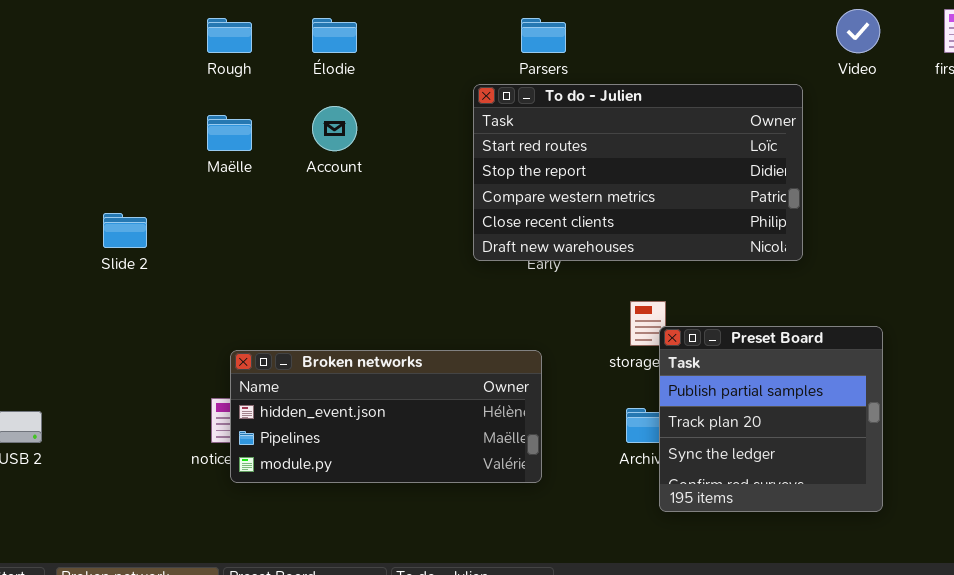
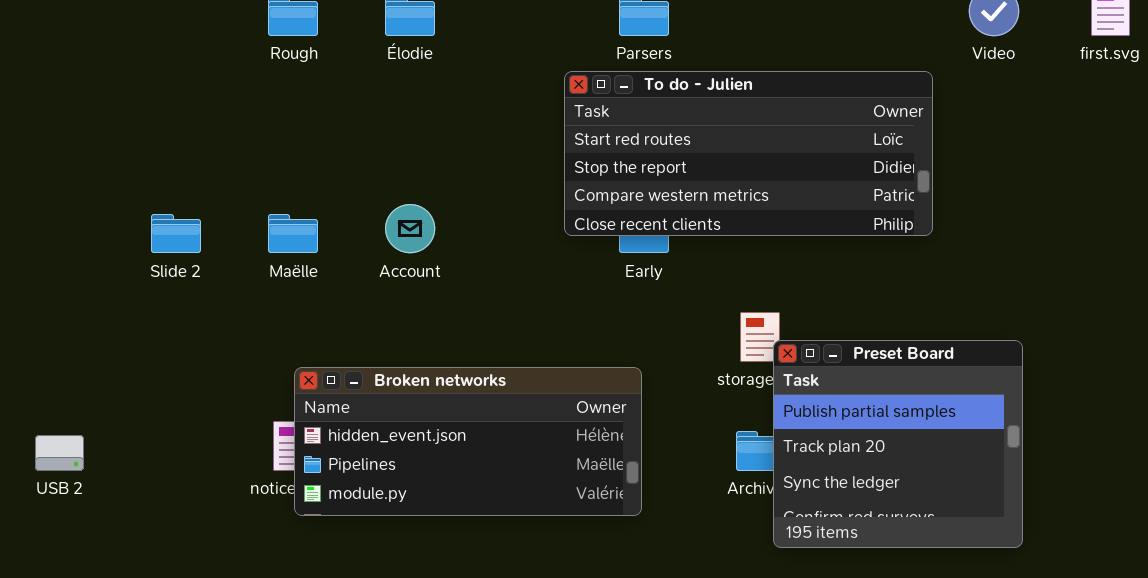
To do - Julien: [473,84,803,261] -> [564,71,933,236], resized
Account: [312,106,357,151] -> [385,204,435,253], moved
Maëlle: [207,115,252,151] -> [268,214,318,253], moved

